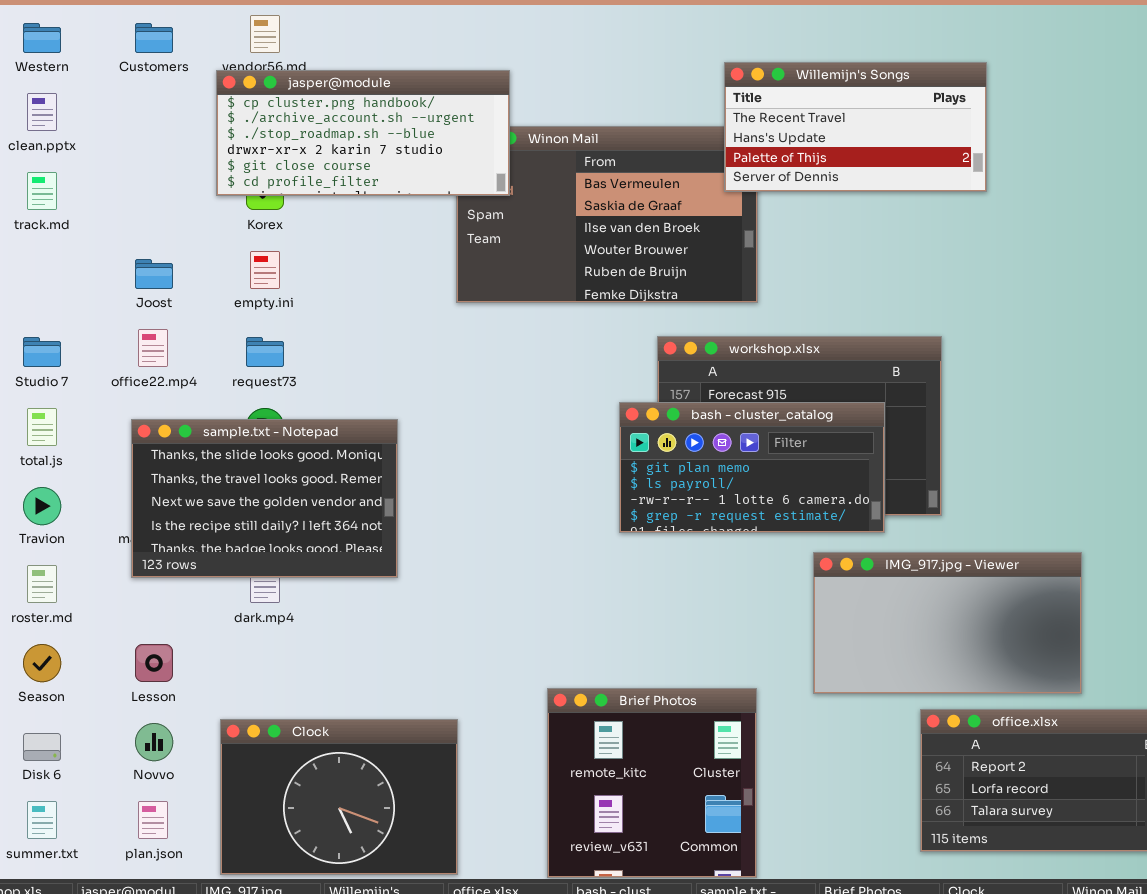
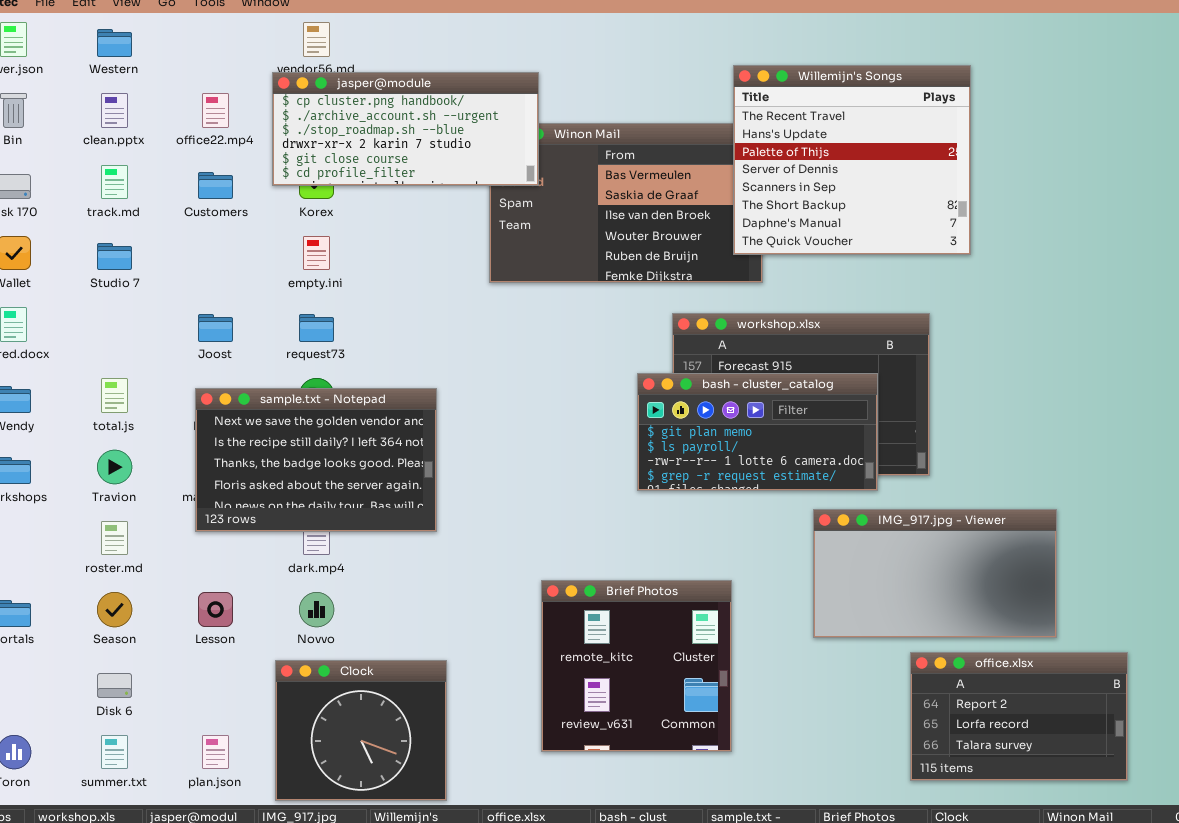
Customers: [135,23,173,53] -> [198,172,233,199], moved
Willemijn's Songs: [724,62,987,192] -> [733,65,971,255], resized
Joost: [135,259,173,289] -> [198,314,233,342], moved
office22.mp4: [138,329,168,367] -> [202,93,229,128], moved
Studio 7: [23,337,61,367] -> [97,243,132,270], moved
sample.txt - Notepad: [131,419,398,578] -> [195,388,437,532], scrolled down 2 rows
Brief Photos: [547,688,757,878] -> [541,580,732,752], moved
Clock: [220,719,458,875] -> [275,660,447,801], resized
Novvo: [135,723,173,761] -> [299,592,334,627], moved

